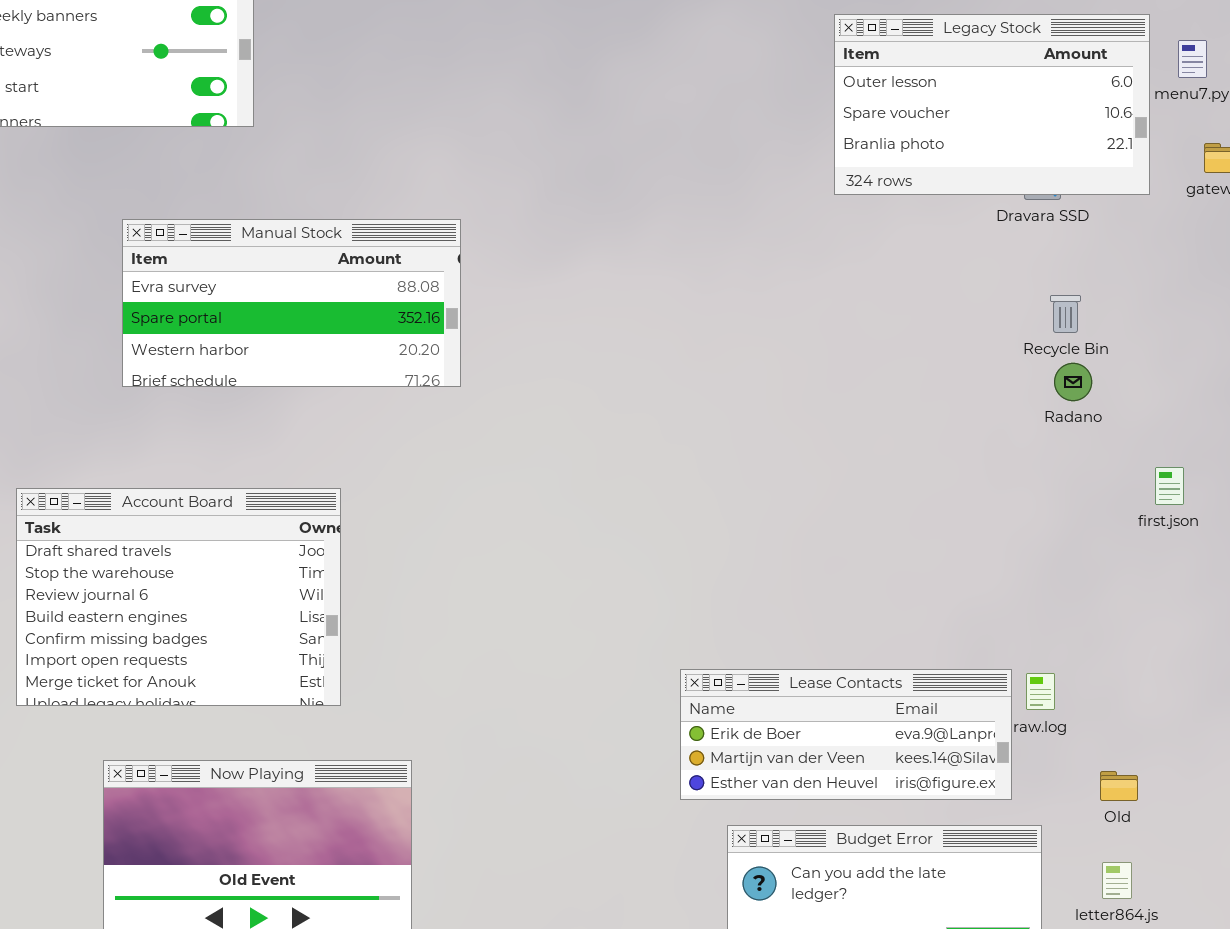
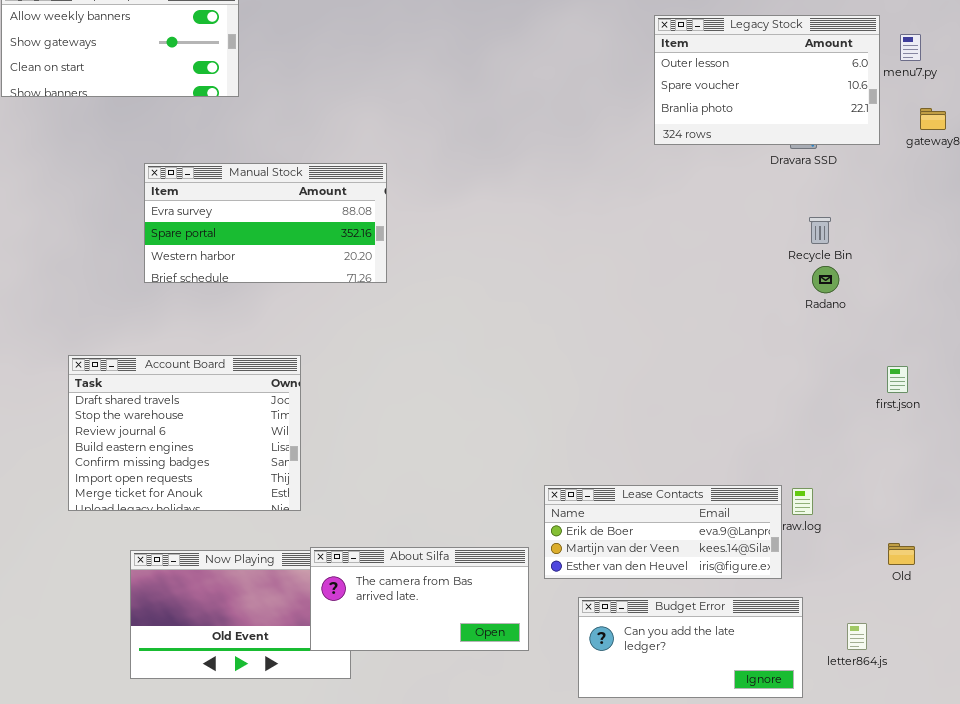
first.json: [1155,467,1184,505] -> [887,366,908,393], moved
About Silfa: none -> [310,547,529,651], opened
Old: [1100,771,1138,801] -> [888,543,915,565], moved

